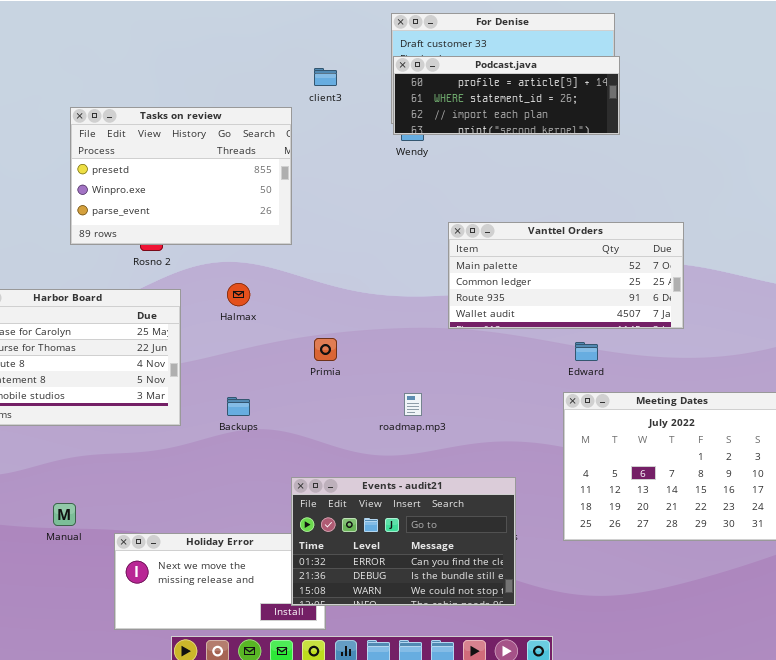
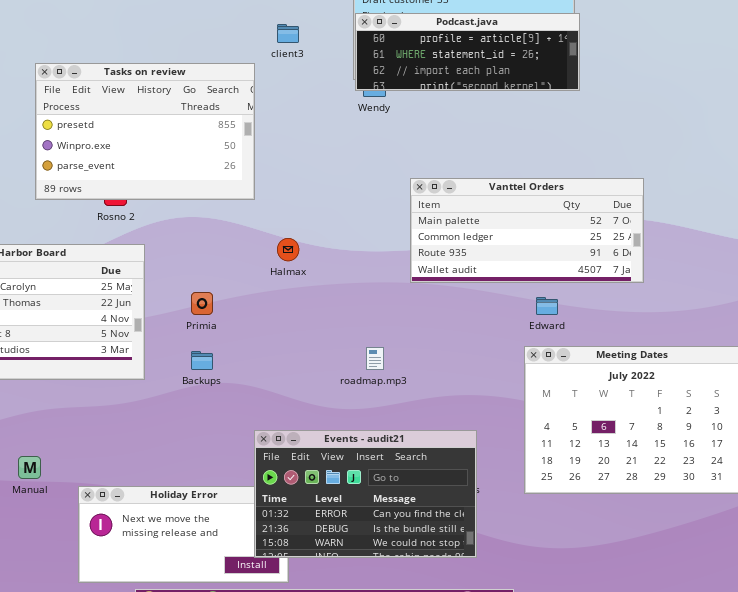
Halmax: [227,283,250,306] -> [277,238,299,261], moved
Primia: [314,338,337,361] -> [191,292,213,315], moved

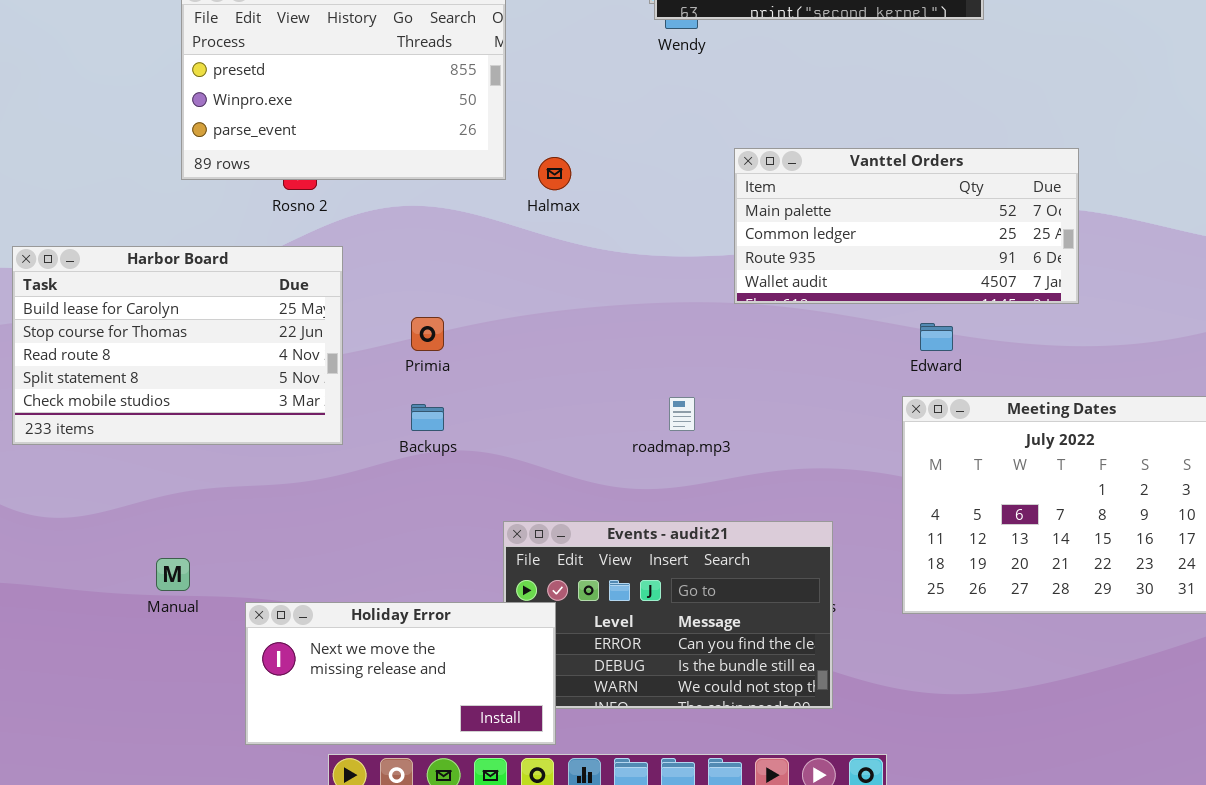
Halmax: [277,238,299,261] -> [538,157,571,190], moved
Holiday Error: [78,486,289,583] -> [245,602,556,745], raised

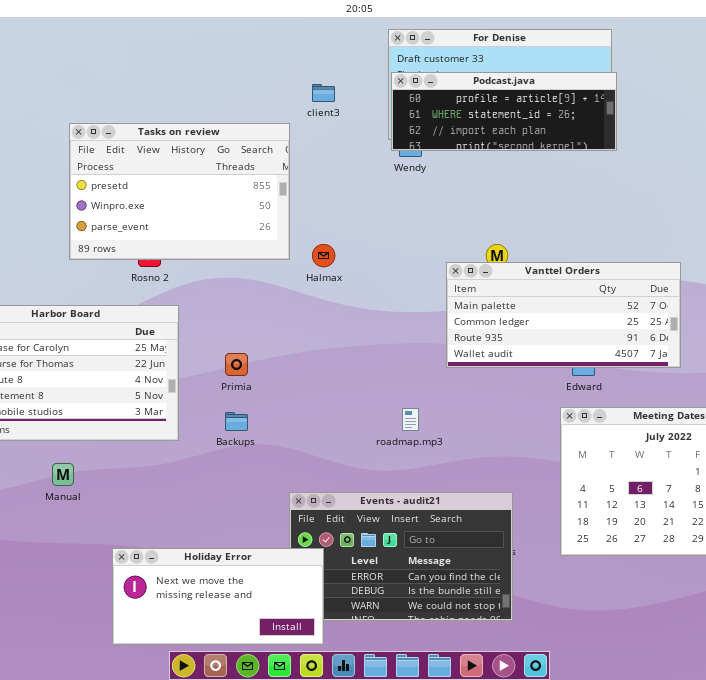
Vanttel Orders: [734,148,1079,304] -> [446,262,681,368], moved
Manual: [156,558,190,591] -> [52,463,74,486], moved

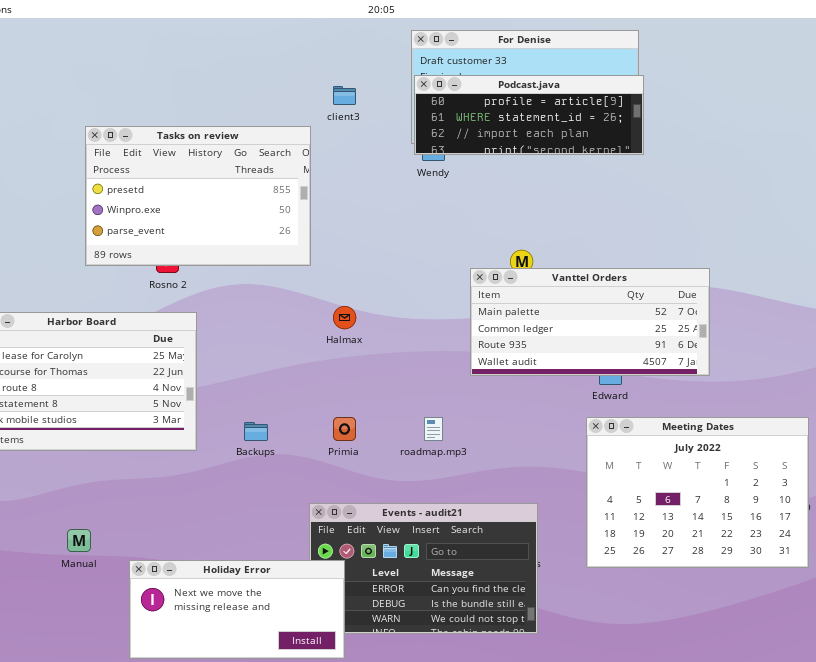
Halmax: [312,244,335,267] -> [333,306,356,329], moved
Primia: [225,353,248,376] -> [333,417,356,441], moved
Manual: [52,463,74,486] -> [67,529,91,552], moved

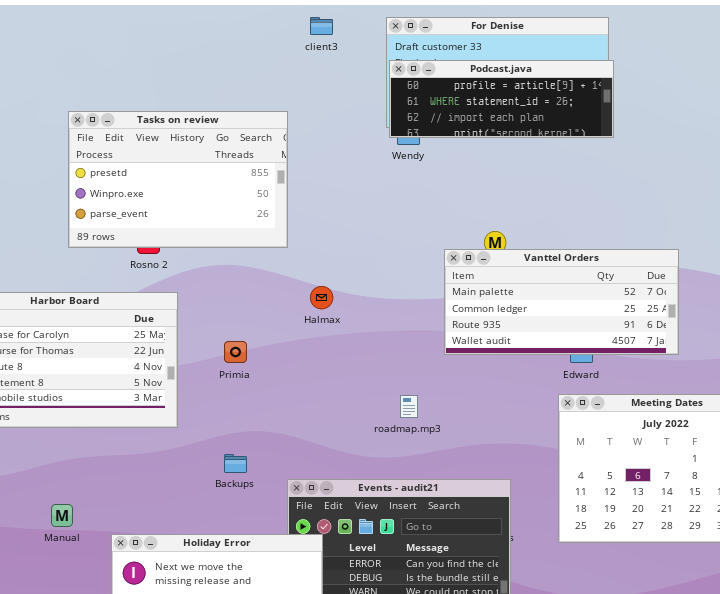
client3: [333,86,356,105] -> [310,17,333,35], moved
Primia: [333,417,356,441] -> [224,341,247,363], moved
Backups: [244,422,268,441] -> [224,454,247,473], moved

